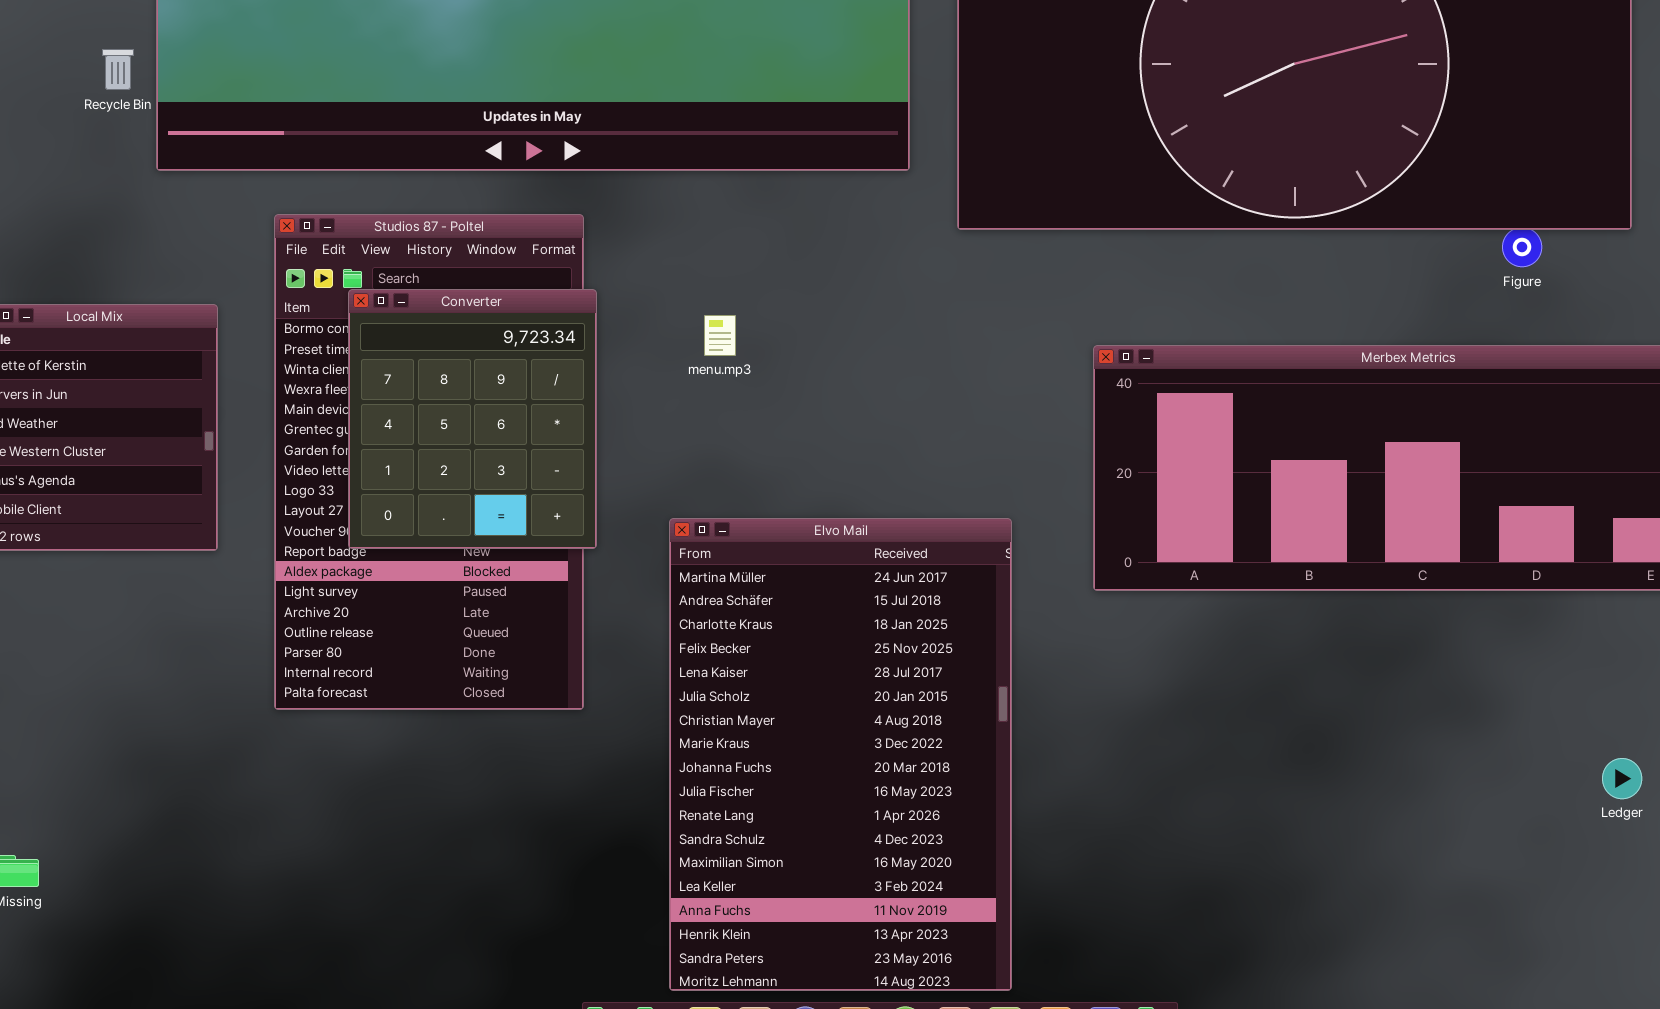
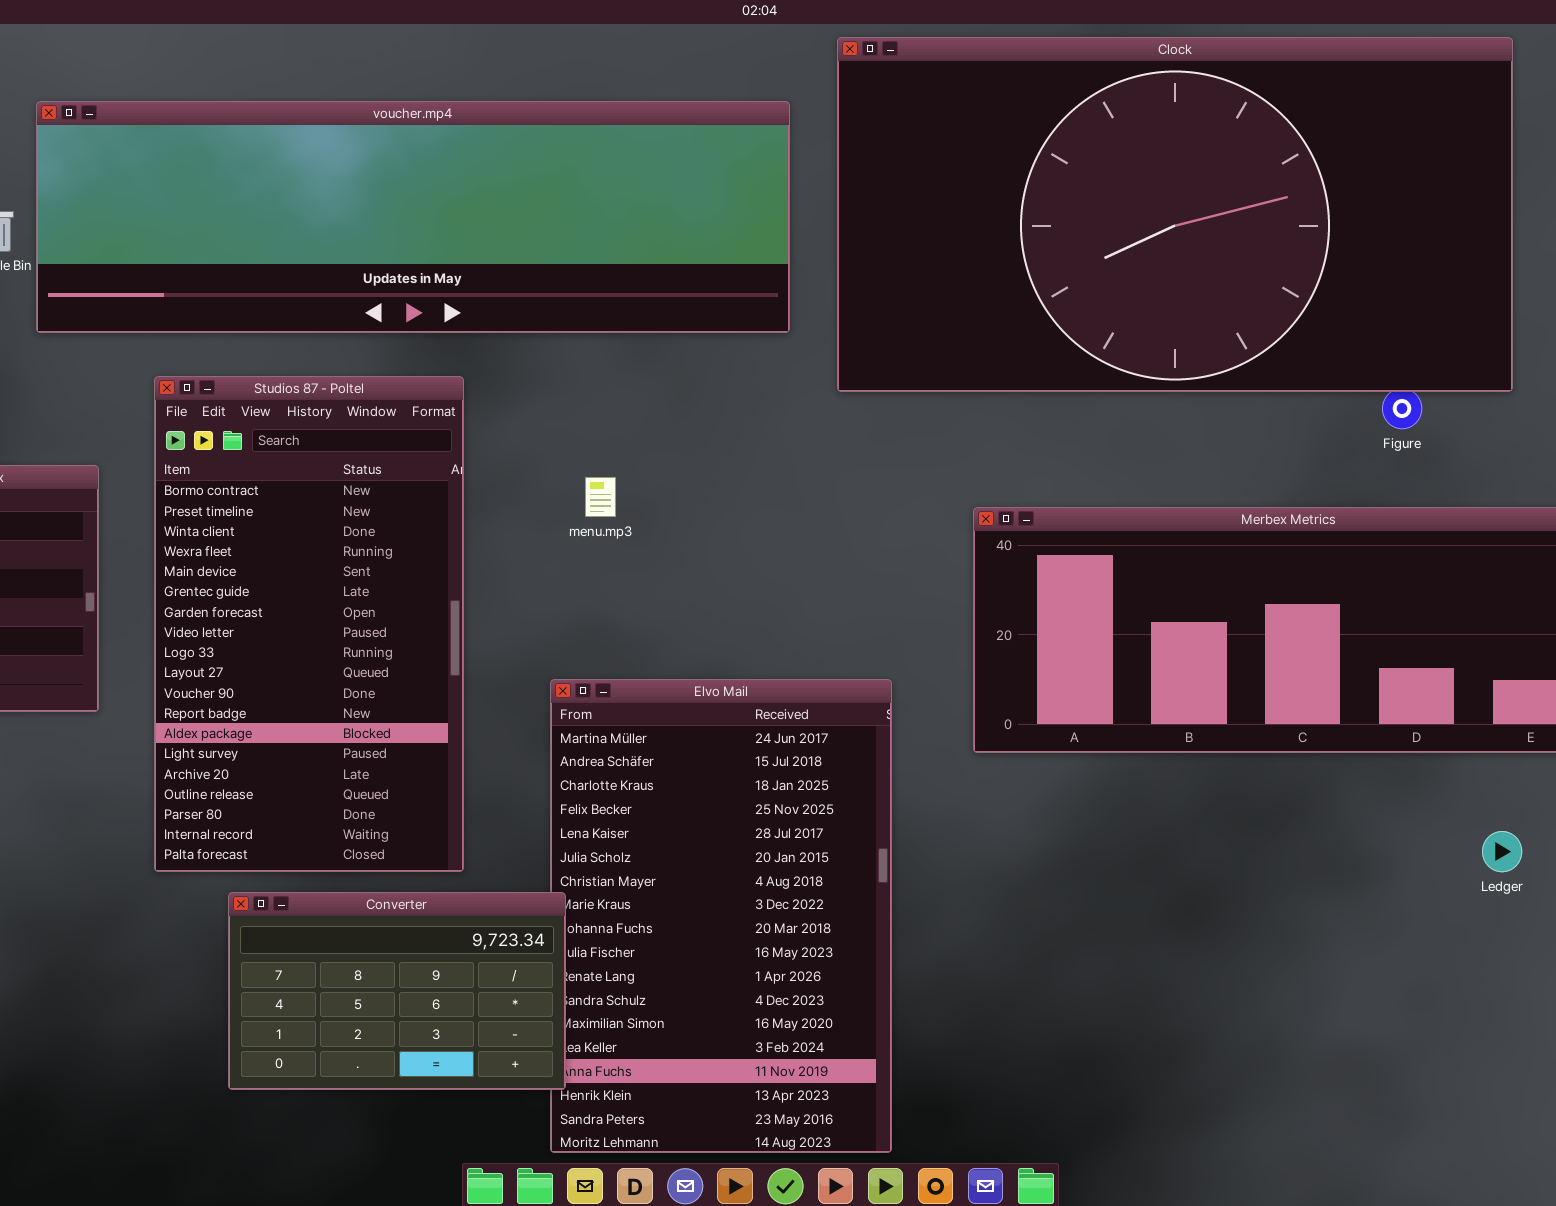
Converter: [348,289,597,549] -> [228,892,566,1090], moved, resized
Ledger: [1602,758,1642,799] -> [1482,831,1522,872], moved

